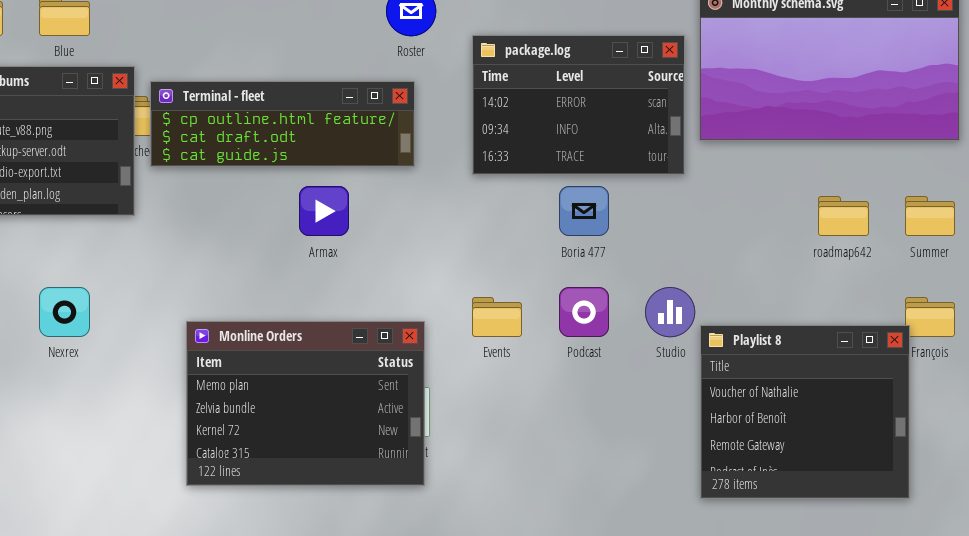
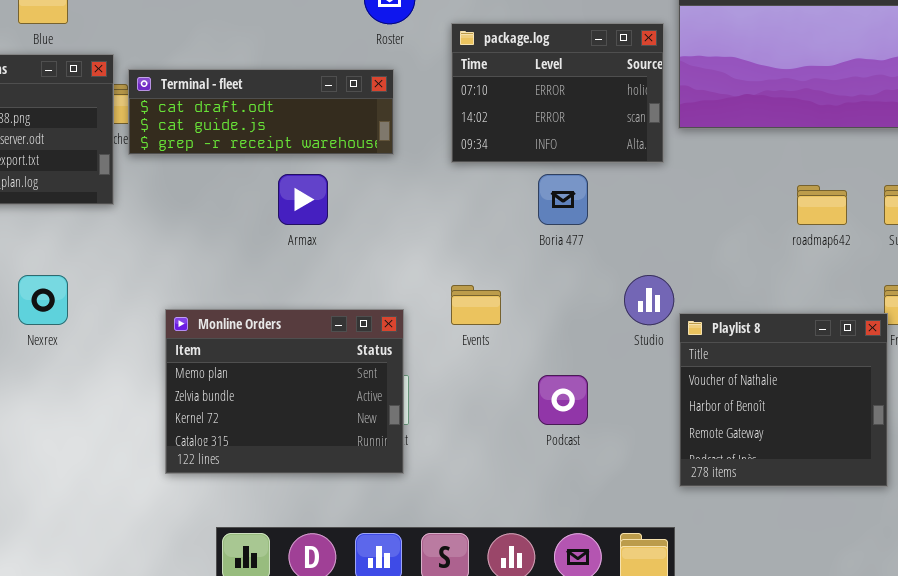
package.log: [472,35,685,175] -> [451,23,664,163], scrolled up 1 row
Terminal - fleet: [150,81,415,167] -> [128,69,394,155], scrolled down 1 row
Podcast: [559,287,609,337] -> [538,375,588,425], moved

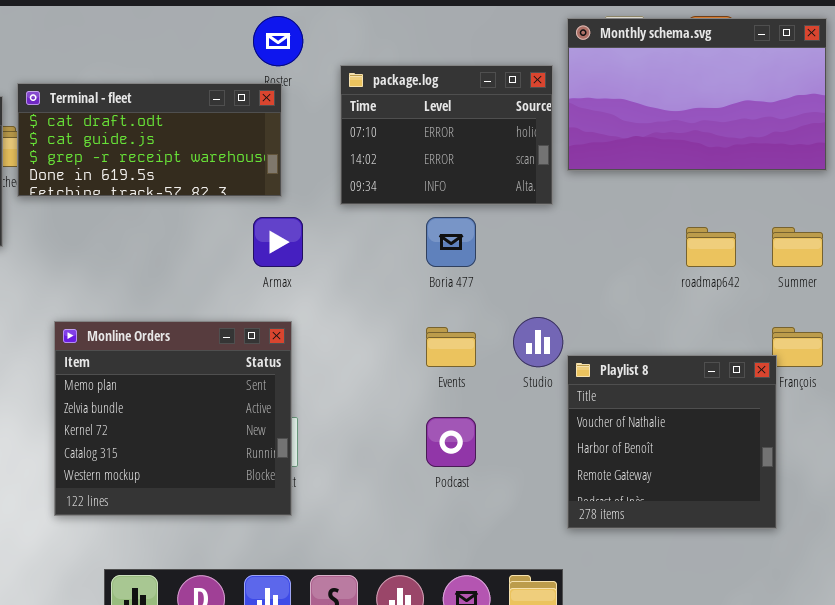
Terminal - fleet: [128,69,394,155] -> [17,83,282,197], resized
Armax: [278,174,328,225] -> [253,217,303,267], moved
Events: [451,285,501,325] -> [426,327,476,367], moved
Monline Orders: [165,309,404,474] -> [54,321,292,516], resized

